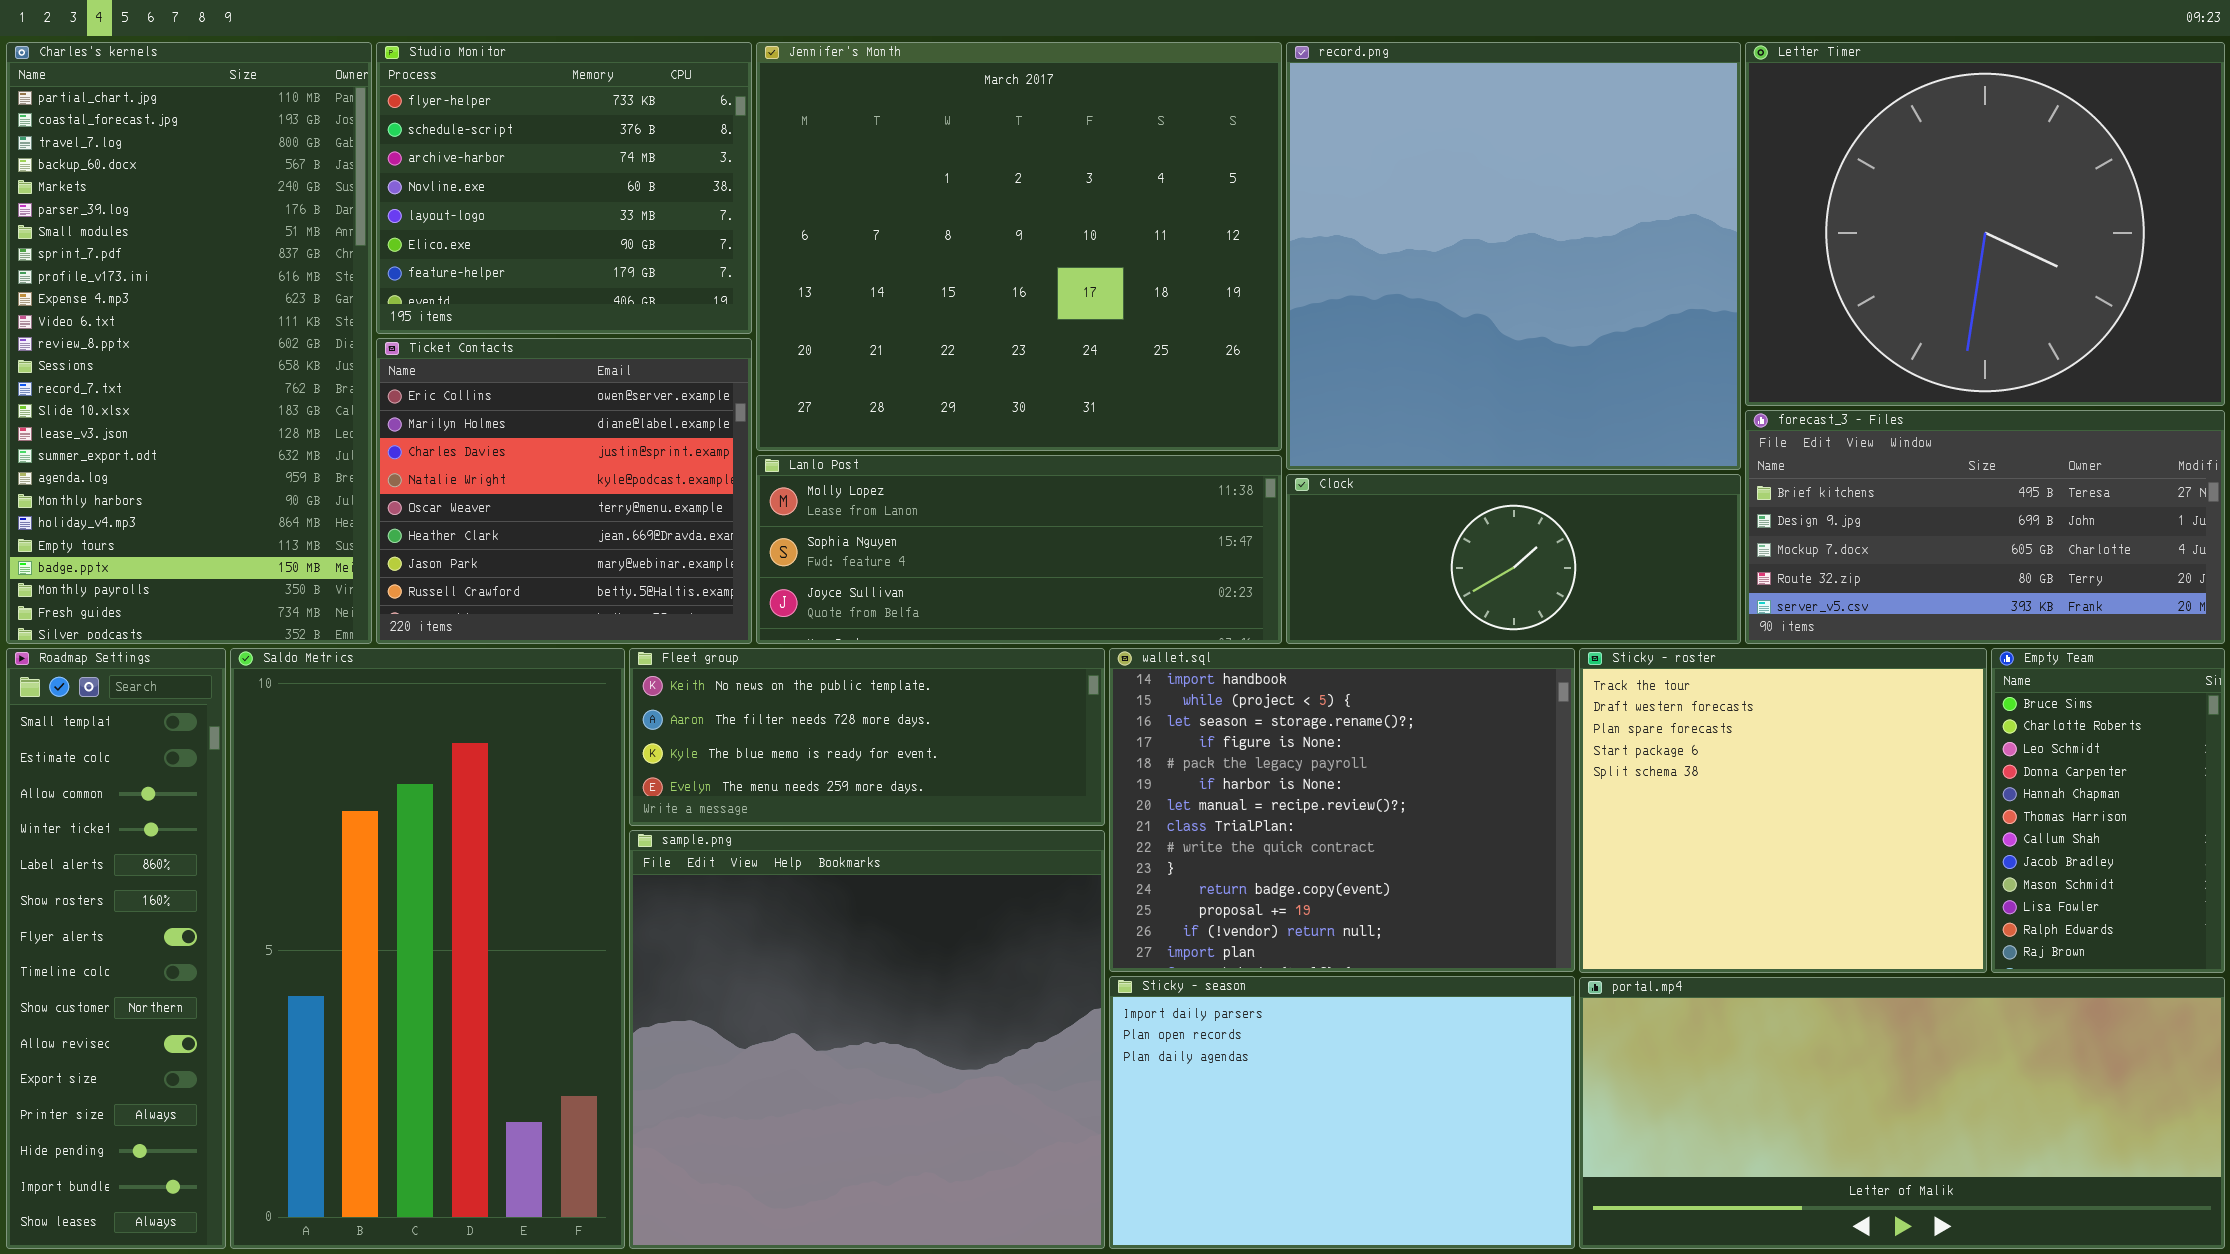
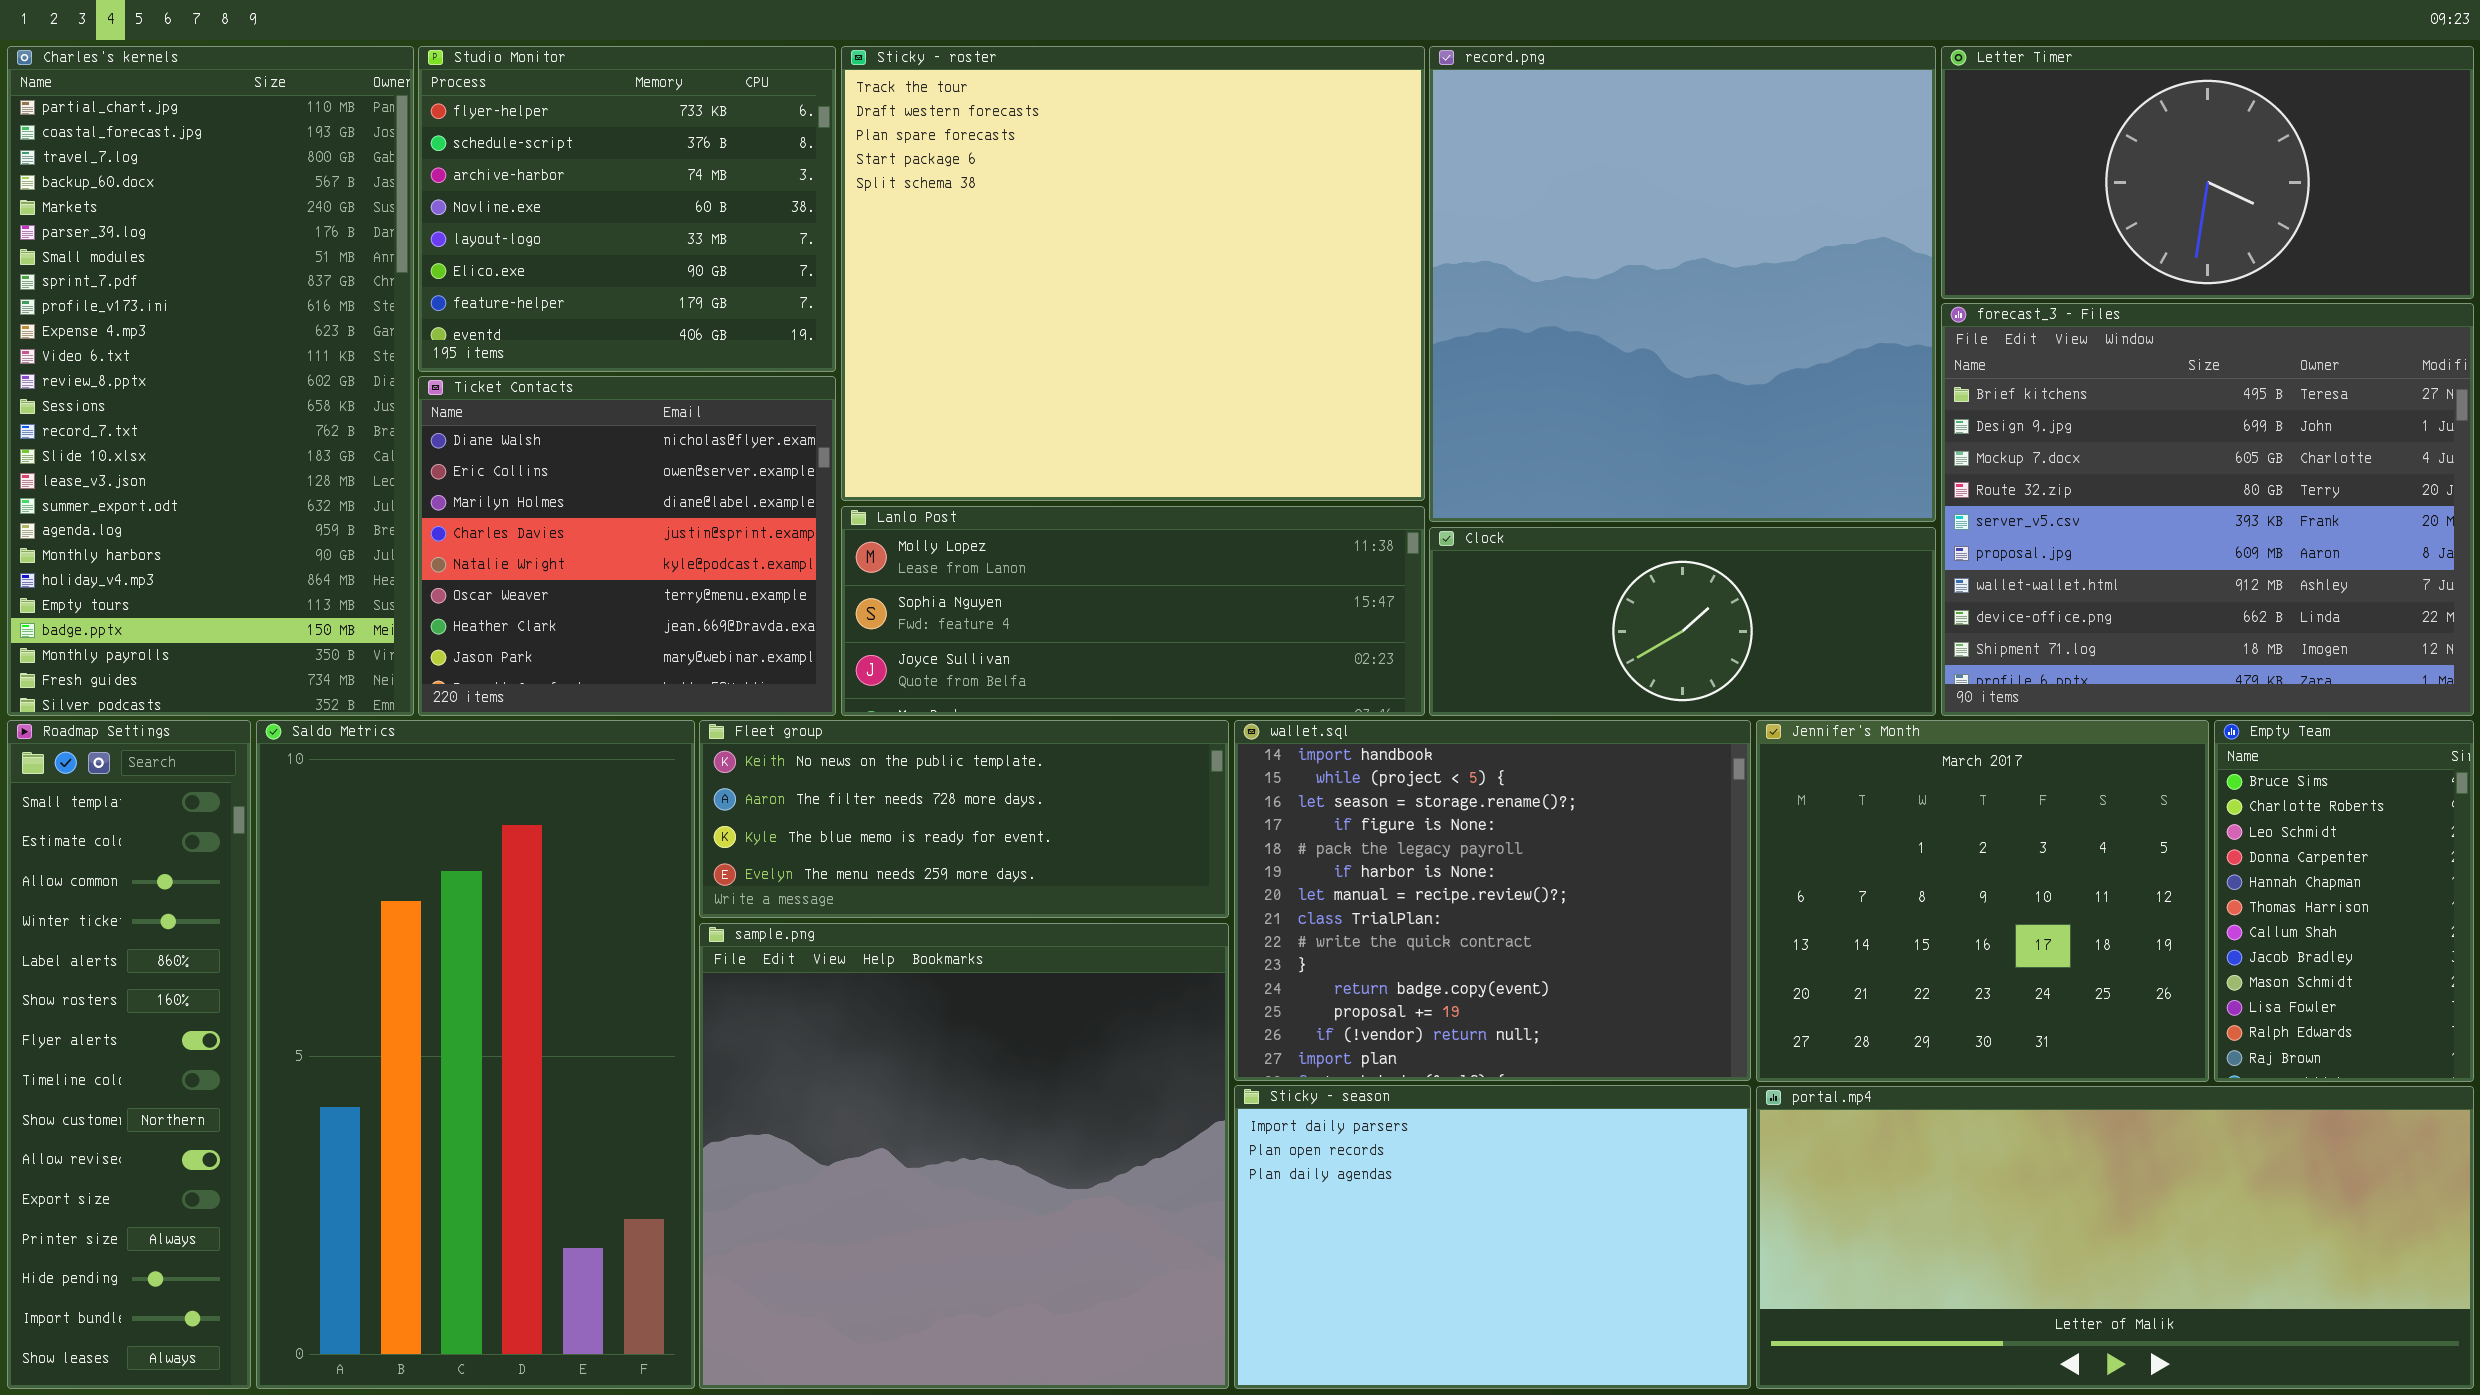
Jennifer's Month: [756,42,1282,451] -> [1756,720,2209,1082], moved, resized
Letter Timer: [1745,42,2225,406] -> [1941,46,2474,299], resized
Ticket Contacts: [376,338,752,644] -> [418,376,836,716], scrolled up 1 row
forecast_3 - Files: [1745,410,2225,644] -> [1941,303,2474,716], resized
Sticky - roster: [1579,648,1987,973] -> [841,46,1425,501], moved, resized

